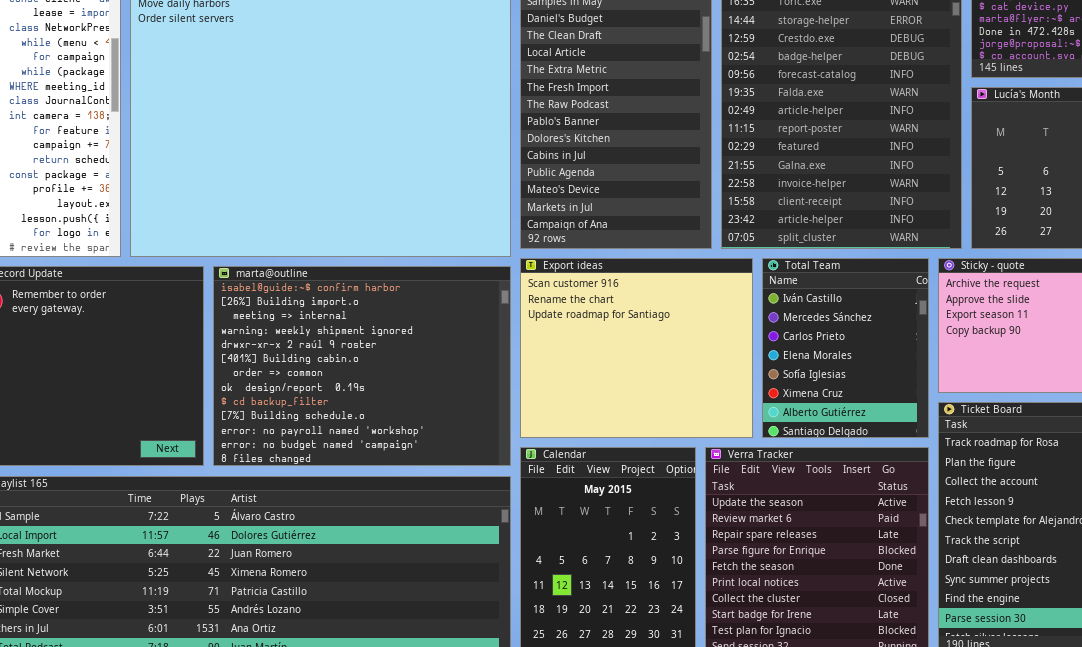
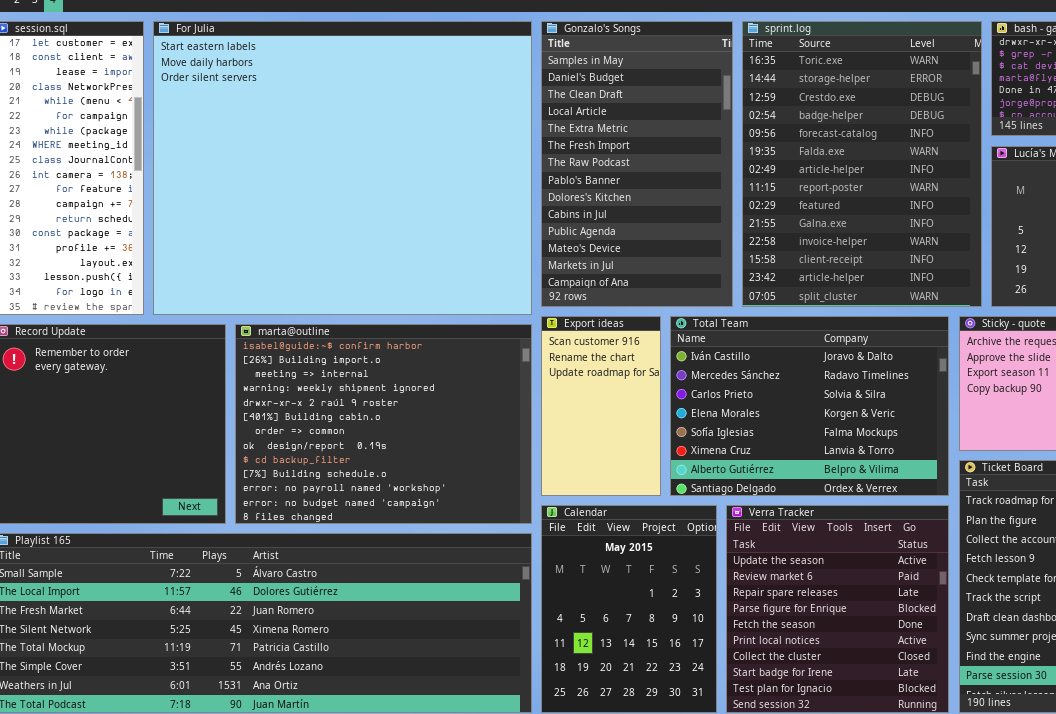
Export ideas: [520,258,753,438] -> [541,316,661,496], resized
Total Team: [762,258,929,438] -> [670,316,949,496], resized

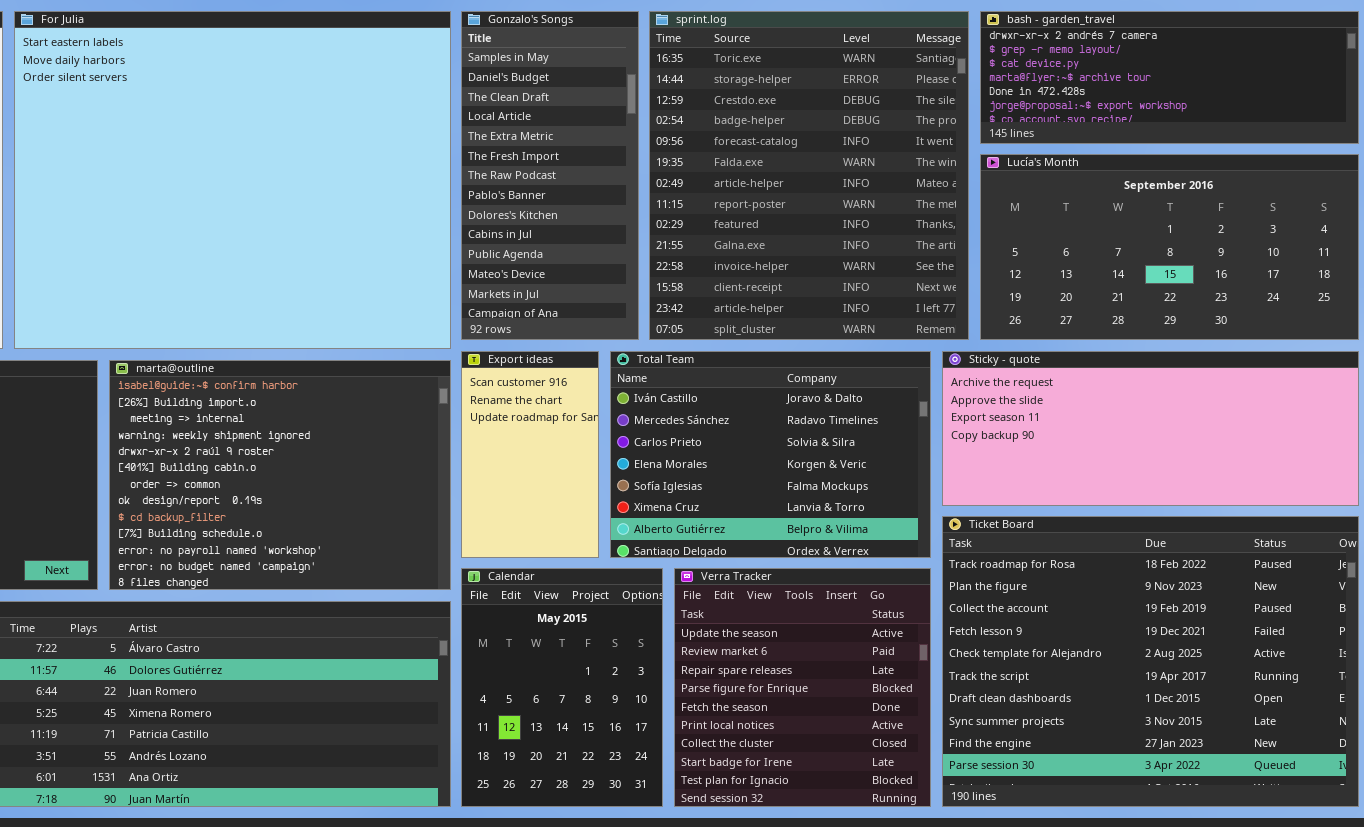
Gonzalo's Songs: [541,21,733,307] -> [461,11,639,340], resized
sprint.log: [742,21,982,307] -> [649,11,969,340], resized

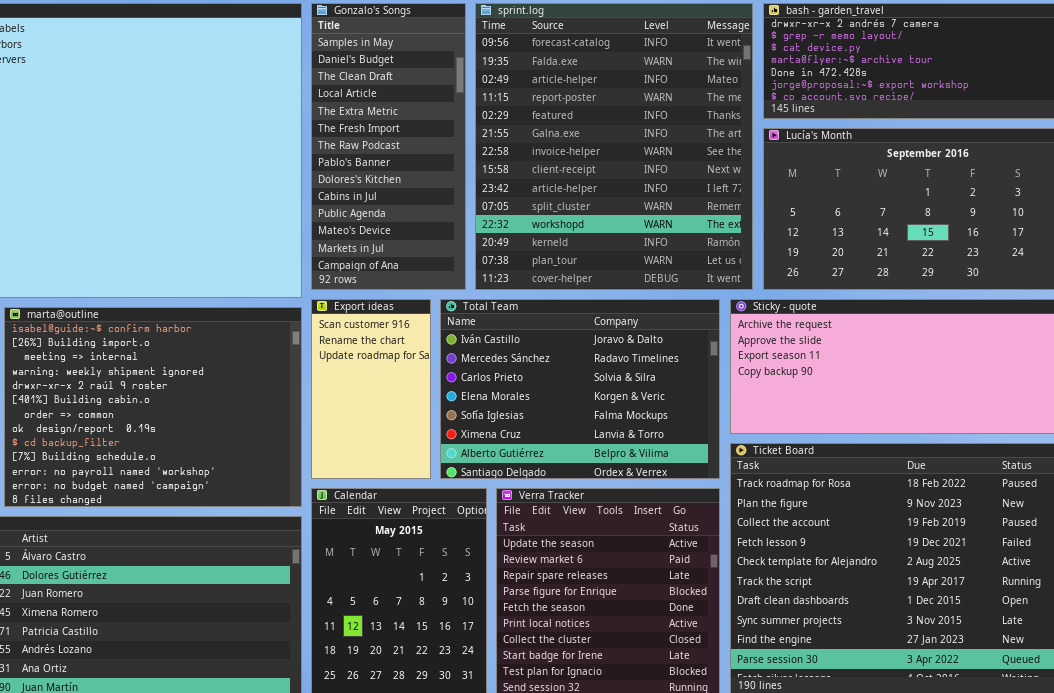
sprint.log: [649,11,969,340] -> [475,3,753,290], scrolled down 4 rows

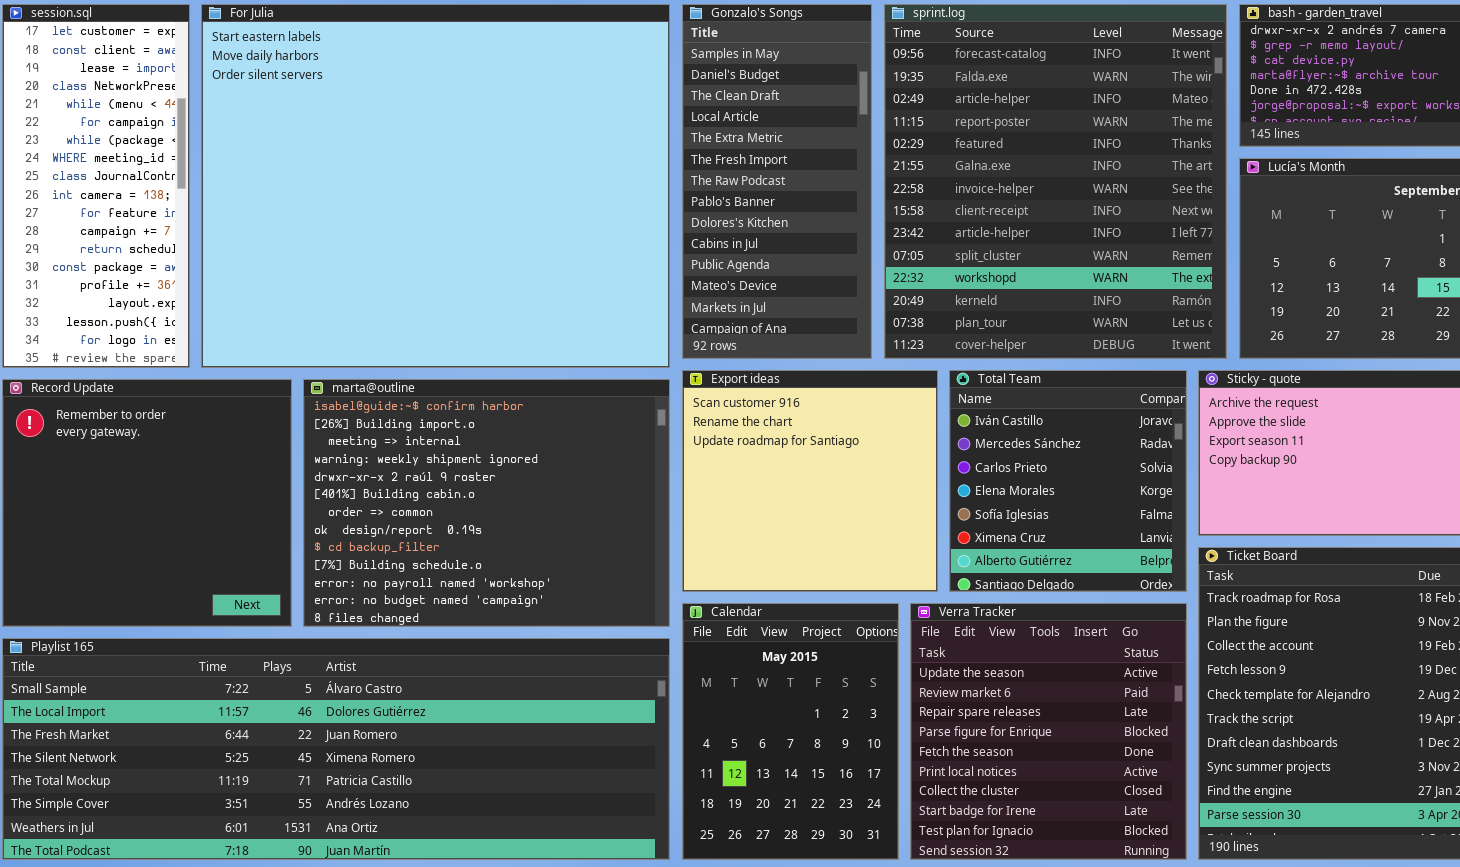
Export ideas: [311,299,431,479] -> [682,370,938,592], resized
Total Team: [440,299,720,479] -> [949,370,1187,592], resized

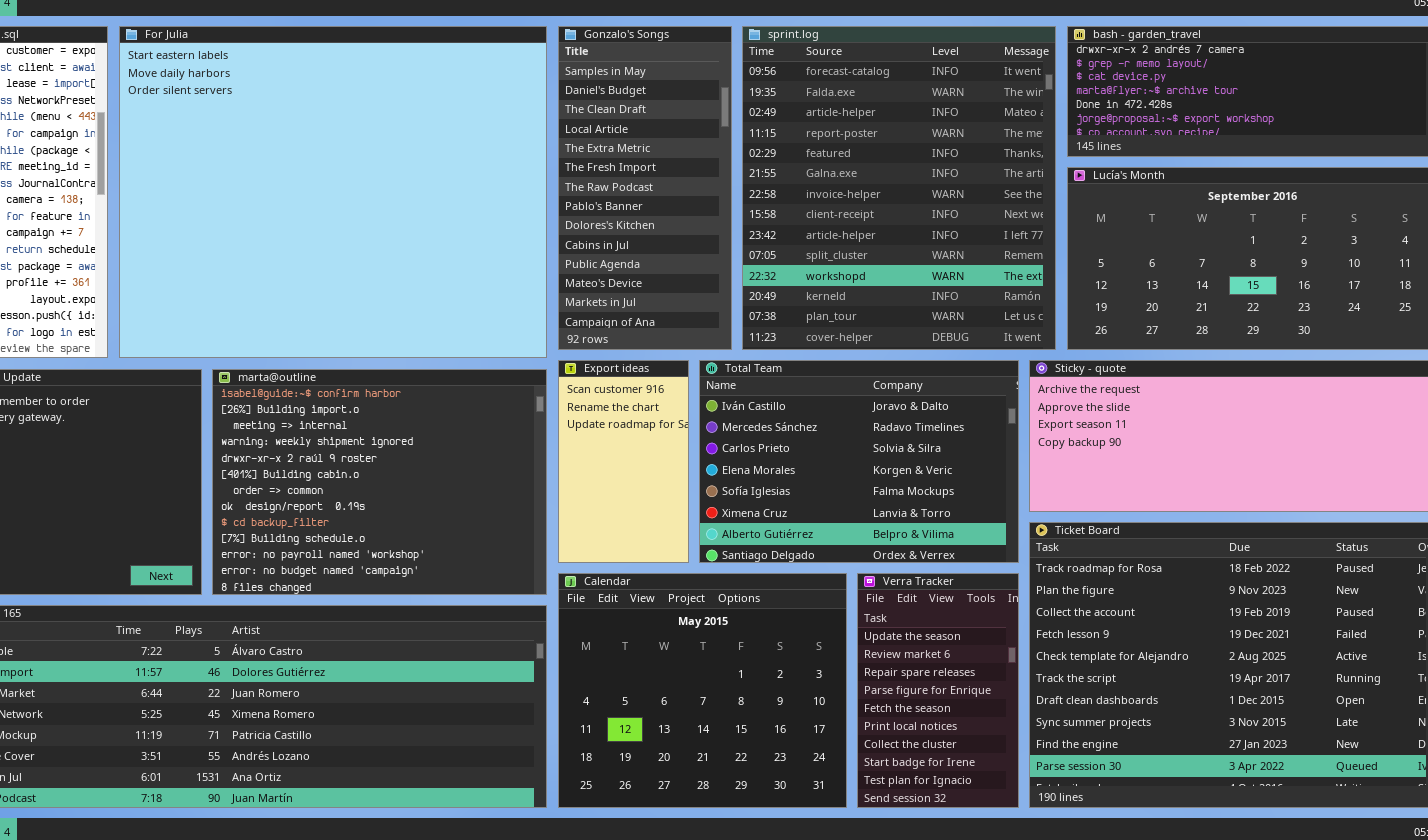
Export ideas: [682,370,938,592] -> [558,360,689,563], resized
Total Team: [949,370,1187,592] -> [699,360,1019,563], resized
Calendar: [682,603,899,860] -> [558,573,847,808], resized
Verra Tracker: [910,603,1187,860] -> [857,573,1019,808], resized

